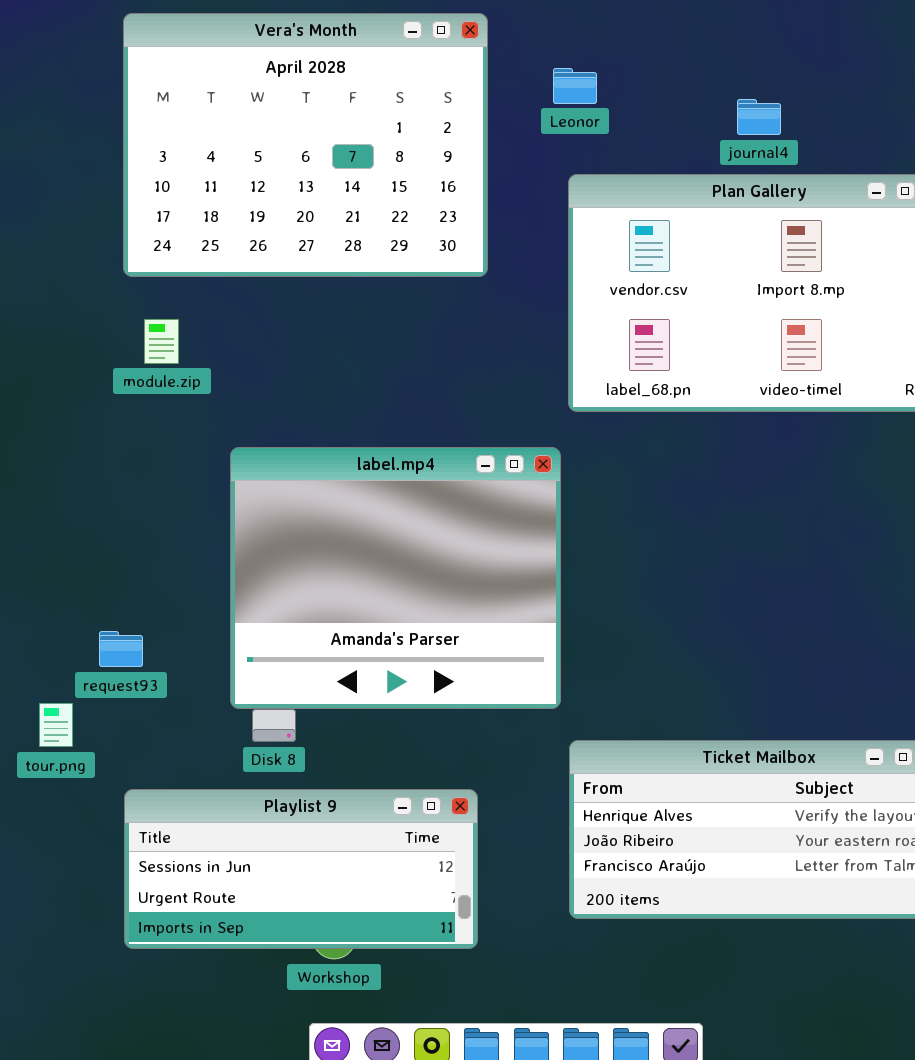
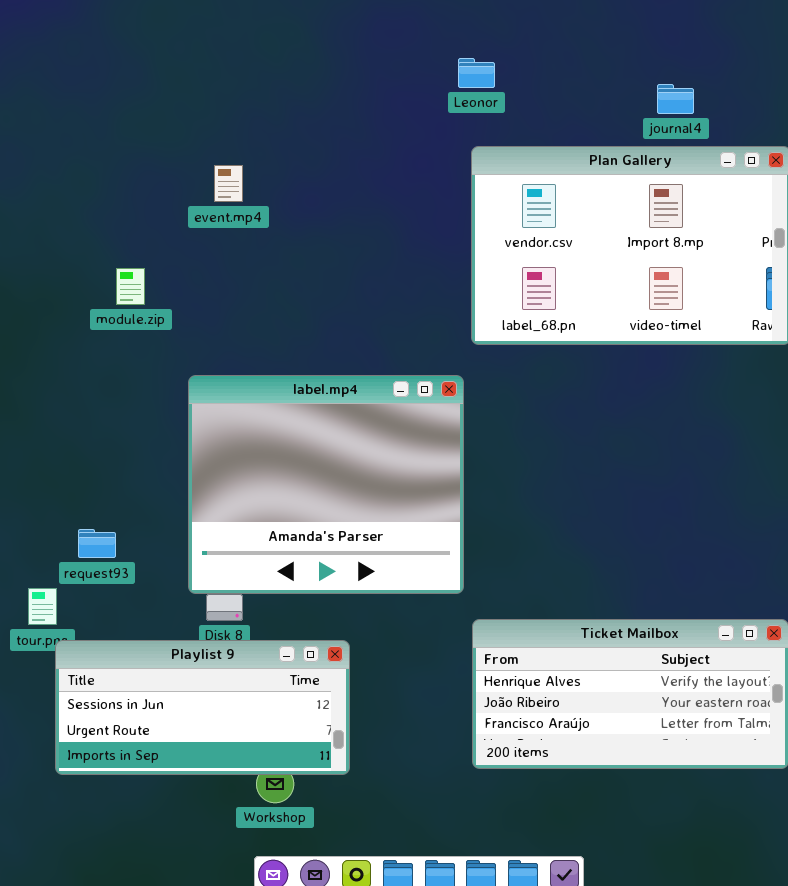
Vera's Month: [123,13,488,277] -> none, closed
journal4: [737,99,781,135] -> [657,84,694,114], moved
Playlist 9: [124,789,478,949] -> [55,640,350,775], moved

